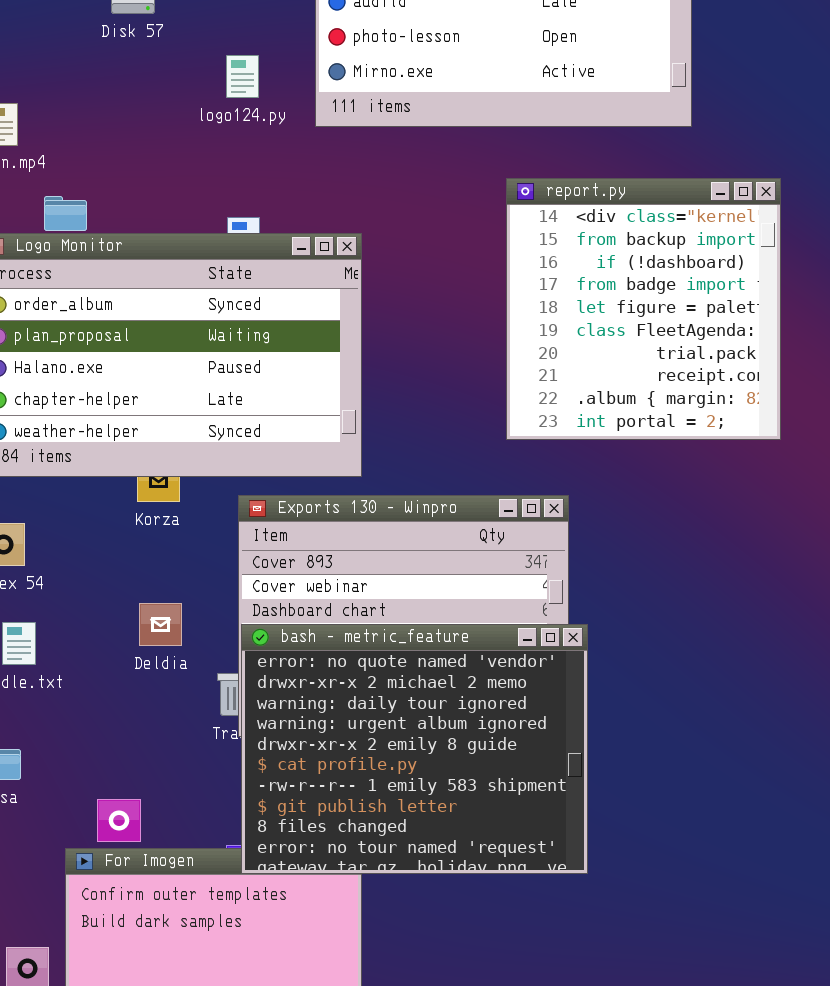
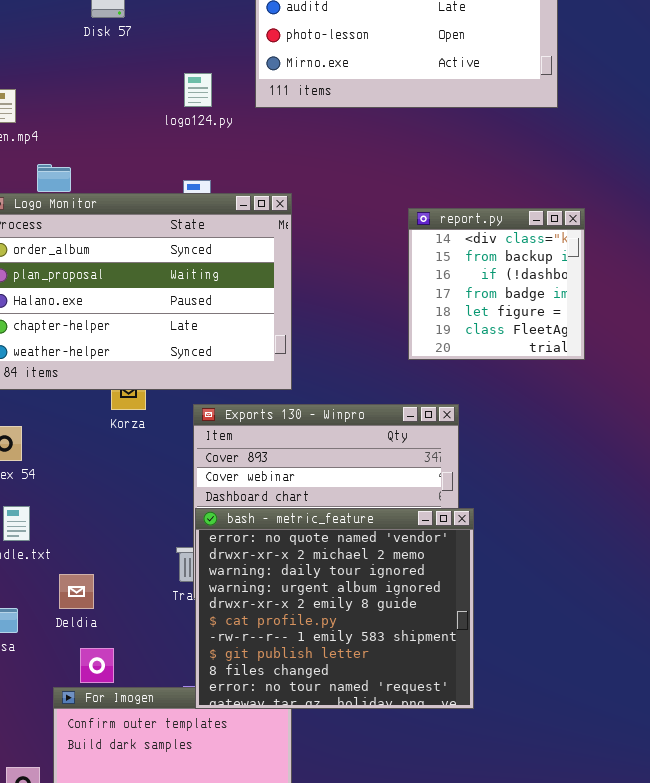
logo124.py: [226,55,259,98] -> [184,73,212,107], moved
report.py: [506,178,781,440] -> [408,208,585,360], resized
Deldia: [139,603,182,646] -> [59,574,94,609], moved

